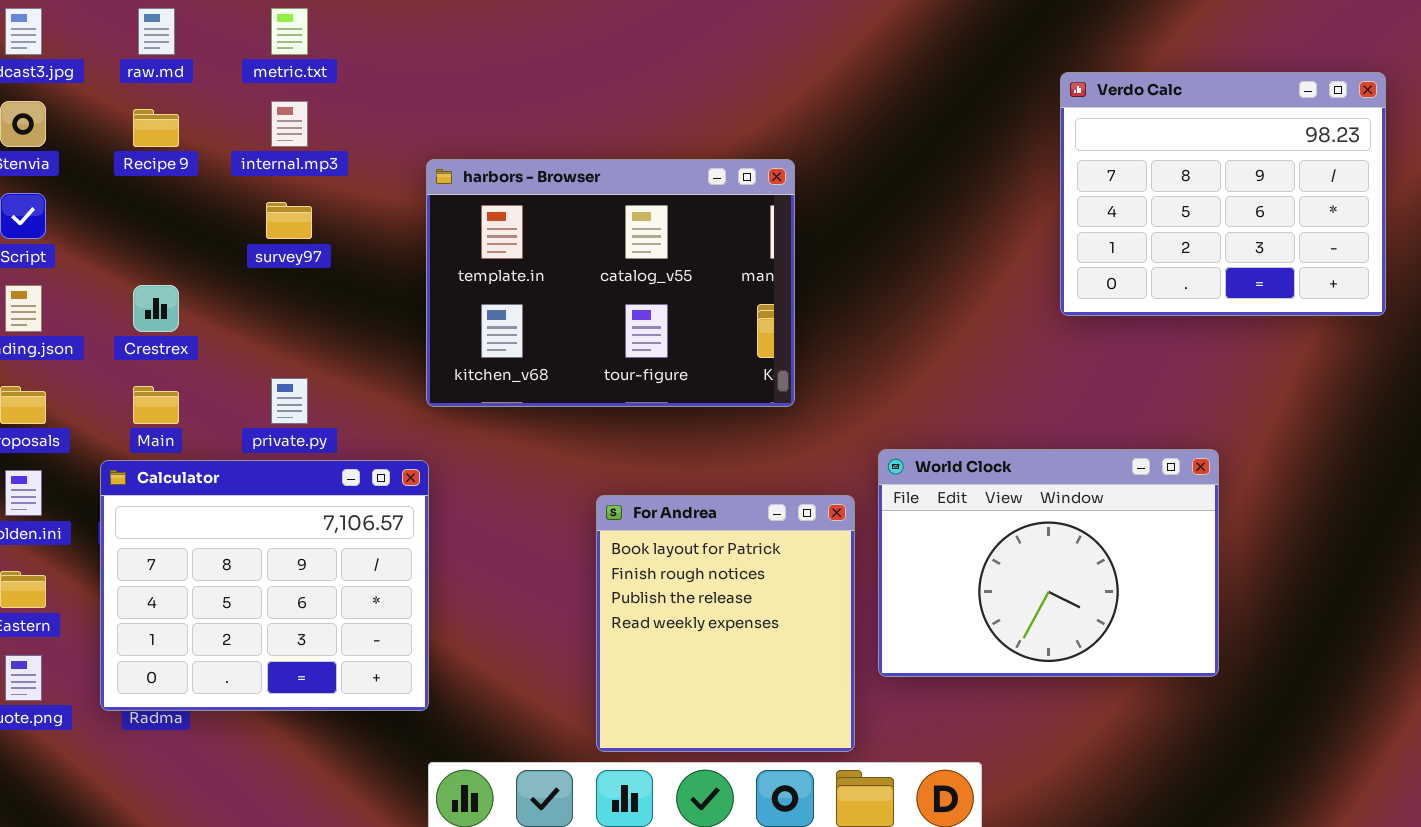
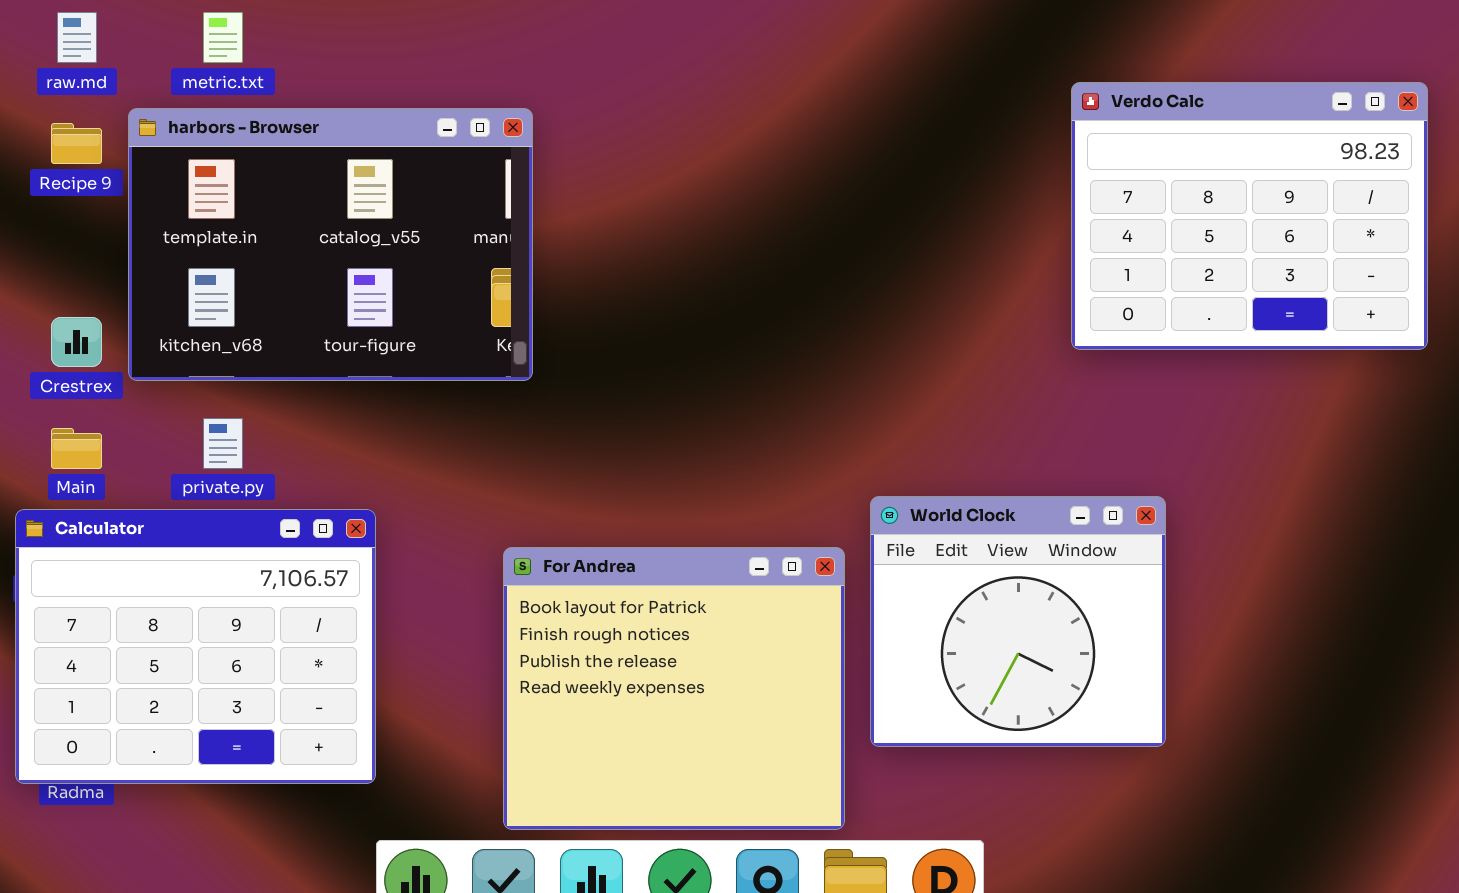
harbors - Browser: [426,159,795,407] -> [128,108,533,381], moved
World Clock: [878,449,1219,677] -> [870,496,1166,747], resized
For Andrea: [596,495,855,752] -> [503,547,845,830], resized

